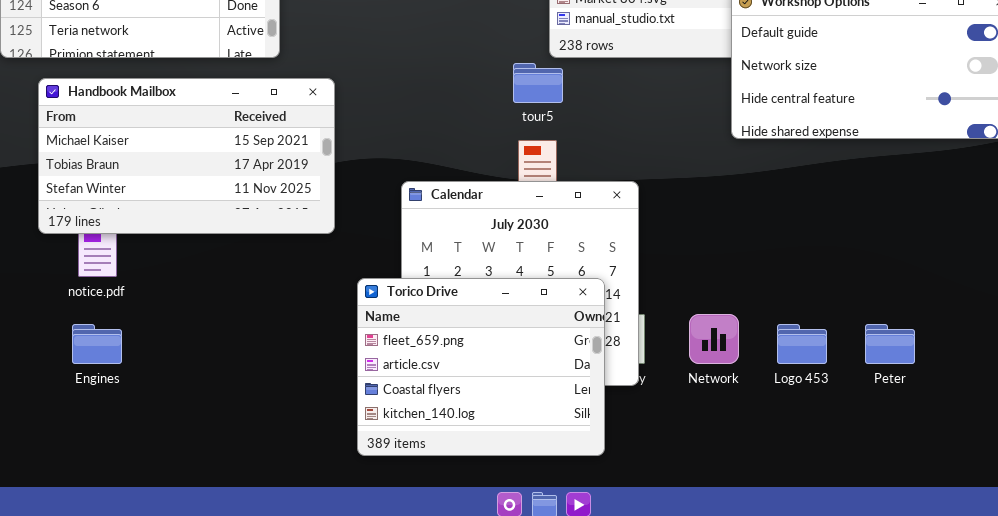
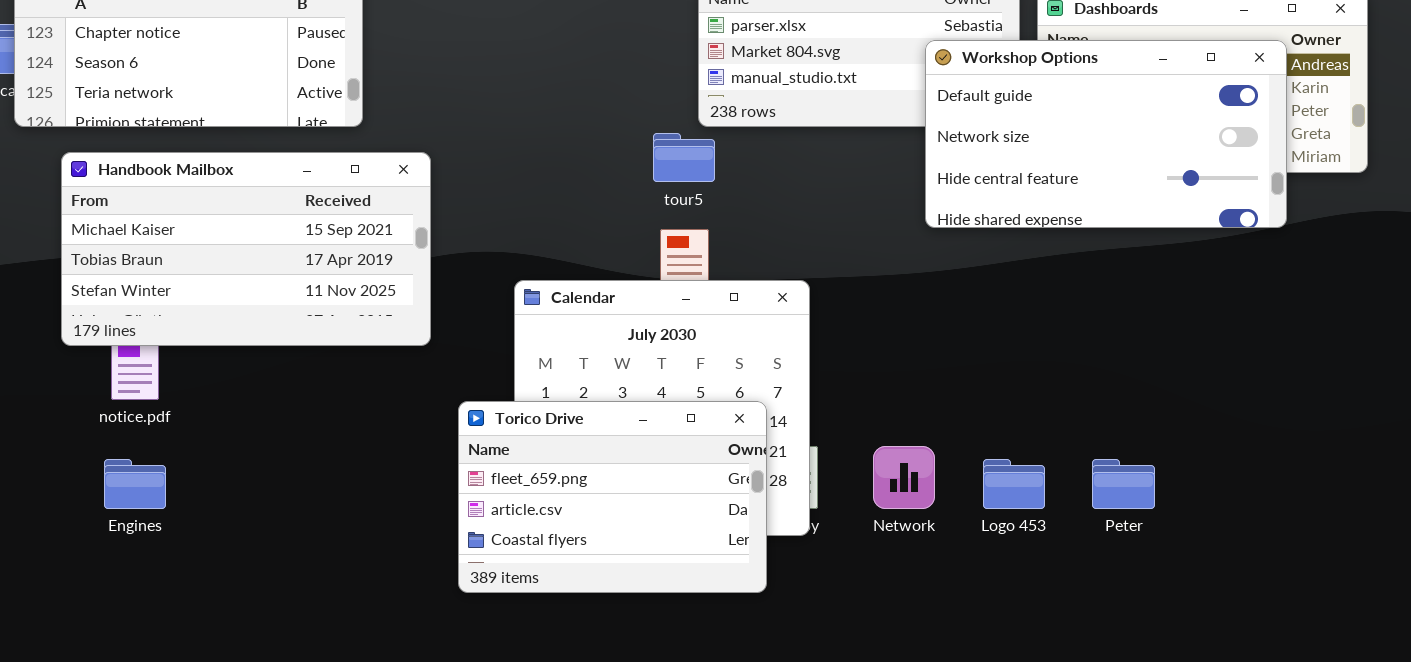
Torico Drive: [357,278,605,456] -> [458,401,767,593], resized

